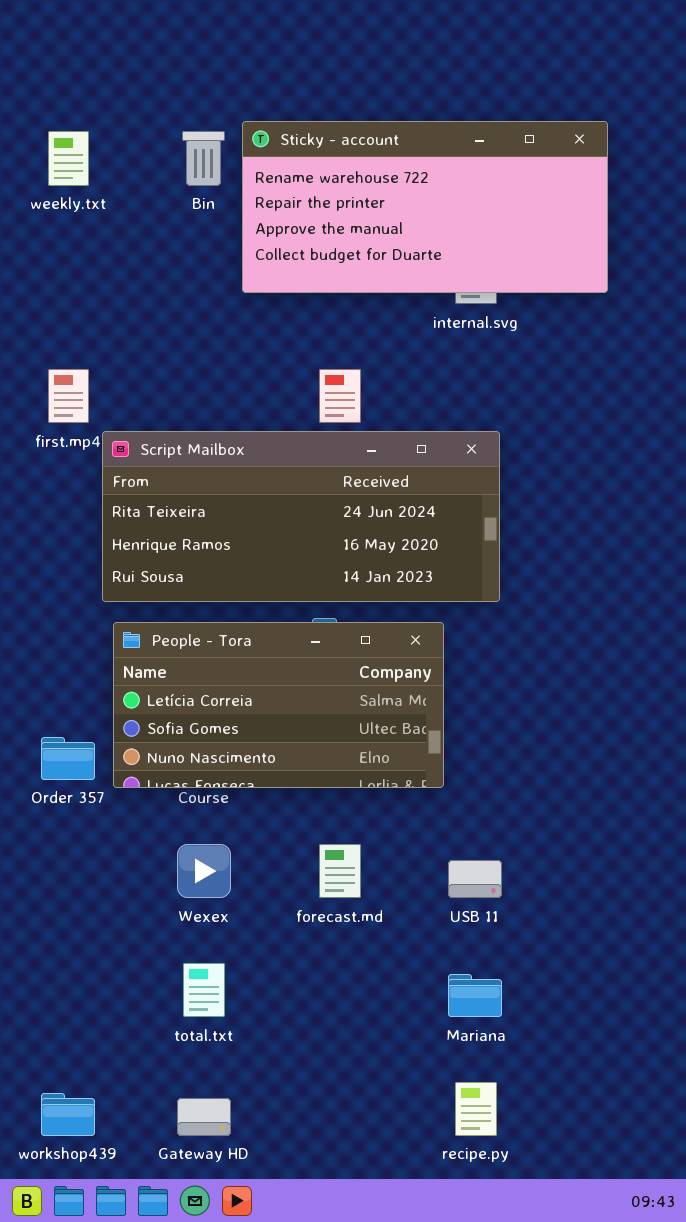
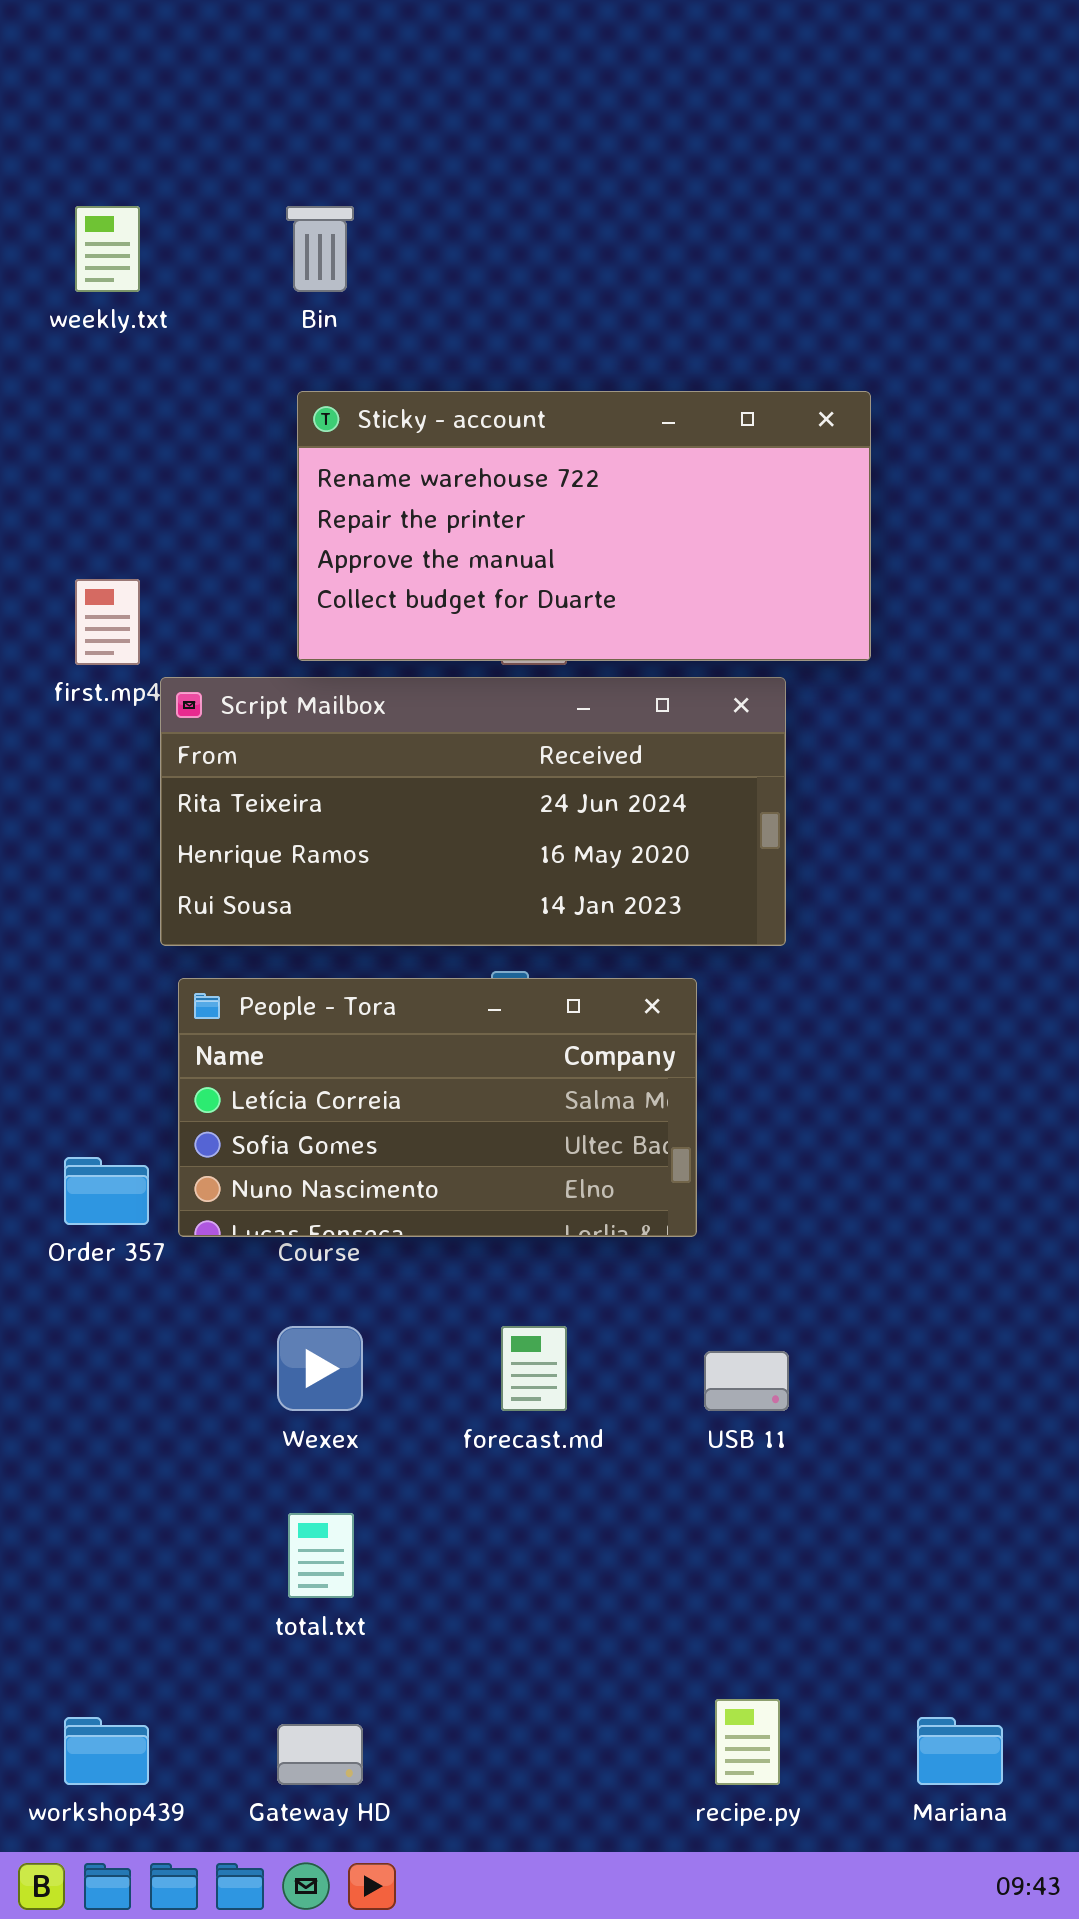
Sticky - account: [242,121,608,293] -> [297,391,871,661], moved
Mariana: [448,974,502,1017] -> [917,1717,1003,1785], moved

